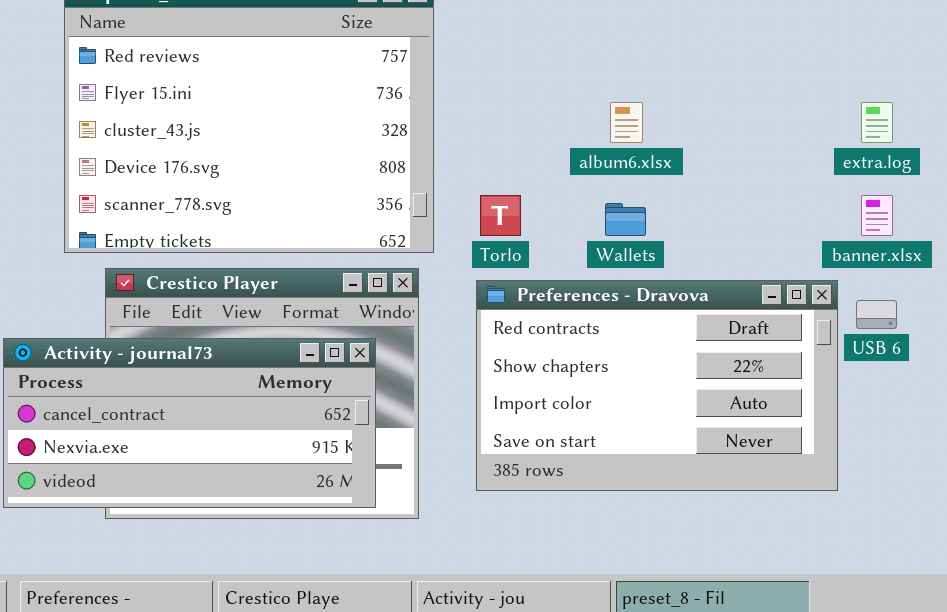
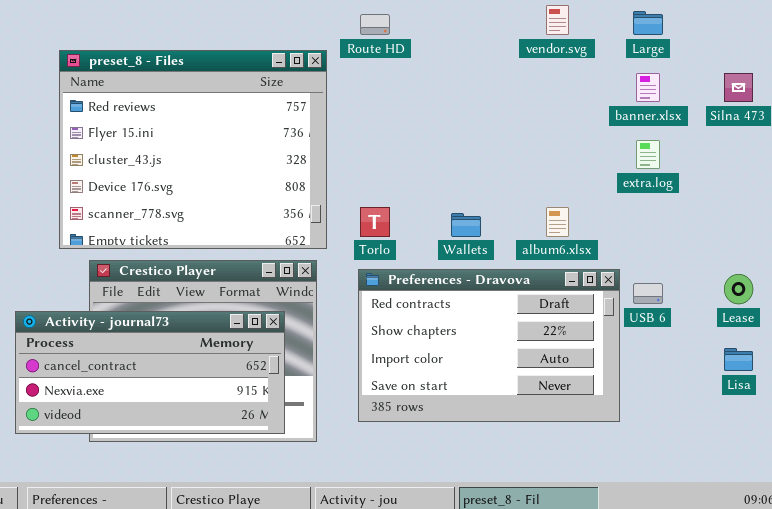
album6.xlsx: [610,102,643,143] -> [546,207,569,237], moved
banner.xlsx: [861,195,893,236] -> [636,73,660,102], moved

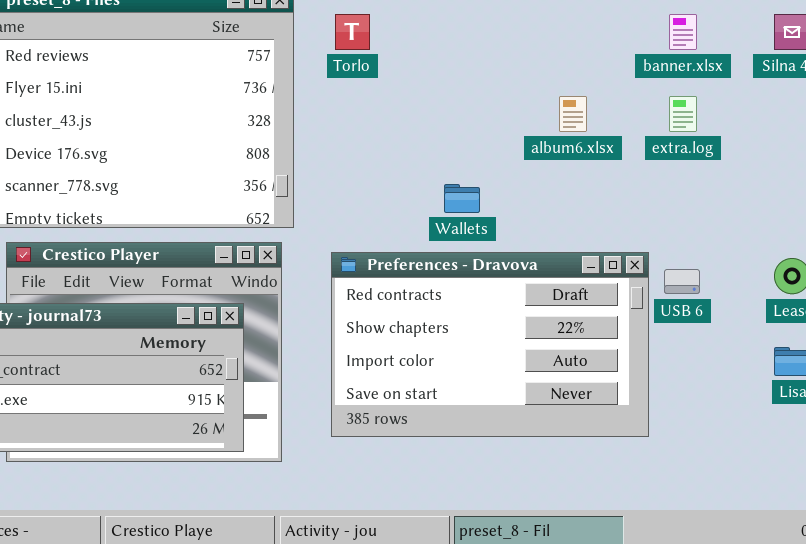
Torlo: [360,207,390,237] -> [335,14,370,50], moved
album6.xlsx: [546,207,569,237] -> [559,96,587,132], moved

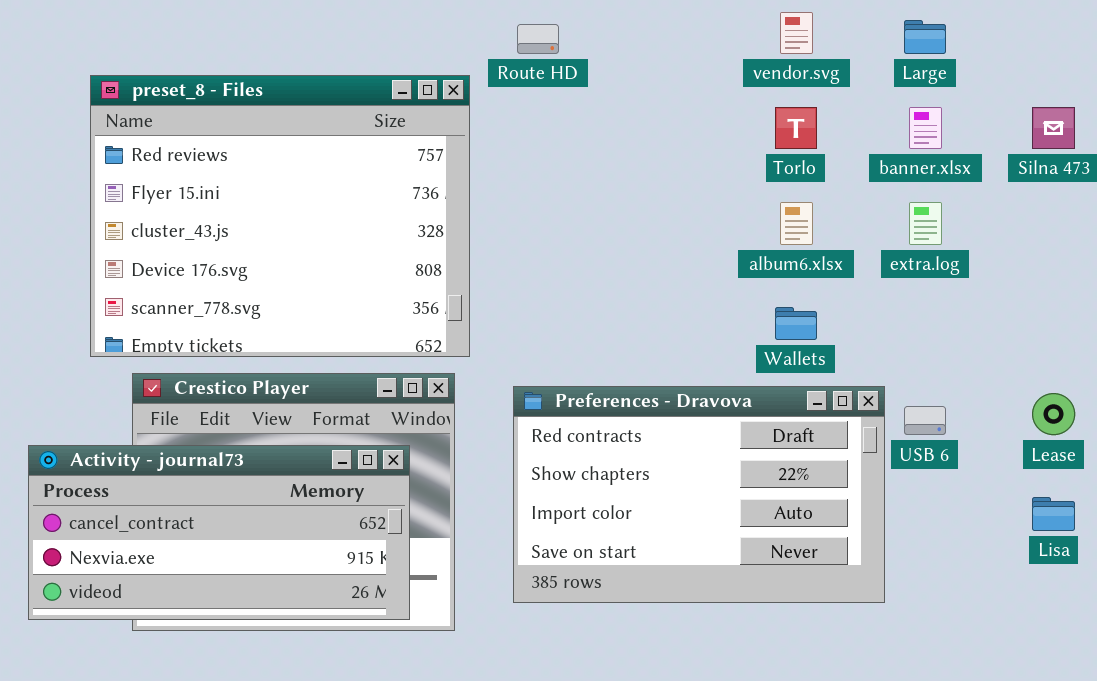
Torlo: [335,14,370,50] -> [775,107,817,149], moved
Wallets: [444,184,480,213] -> [775,307,817,340], moved

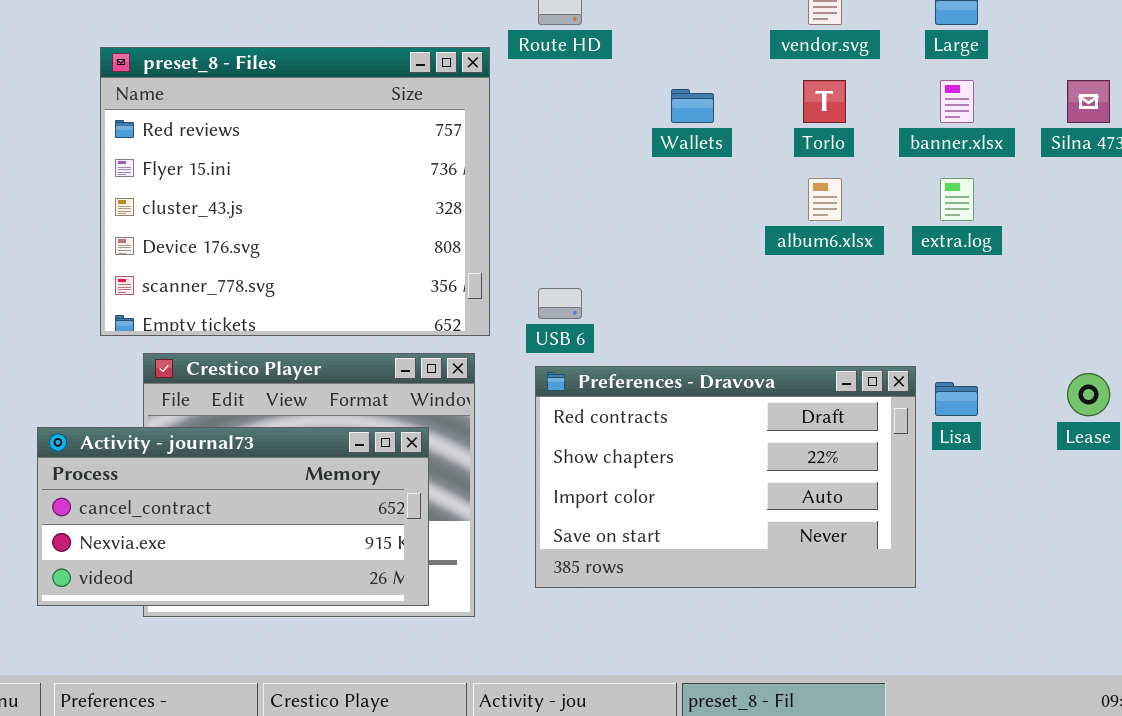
Wallets: [775,307,817,340] -> [671,89,714,123], moved
USB 6: [904,406,946,435] -> [538,288,582,319], moved
Lisa: [1032,497,1075,531] -> [935,382,978,416], moved

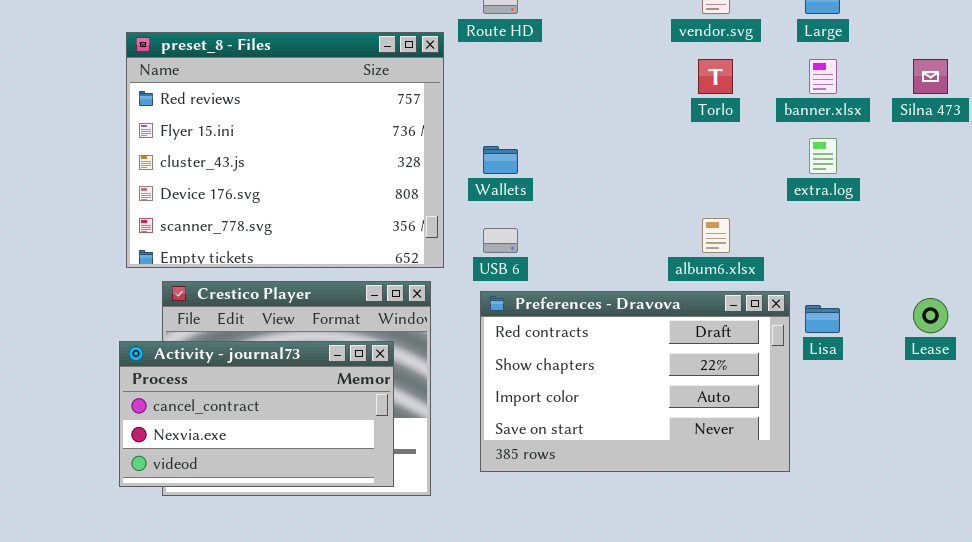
Wallets: [671,89,714,123] -> [483,146,518,174], moved
album6.xlsx: [808,178,842,221] -> [702,218,730,253], moved
Activity - journal73: [37,427,429,606] -> [119,341,394,487], resized

